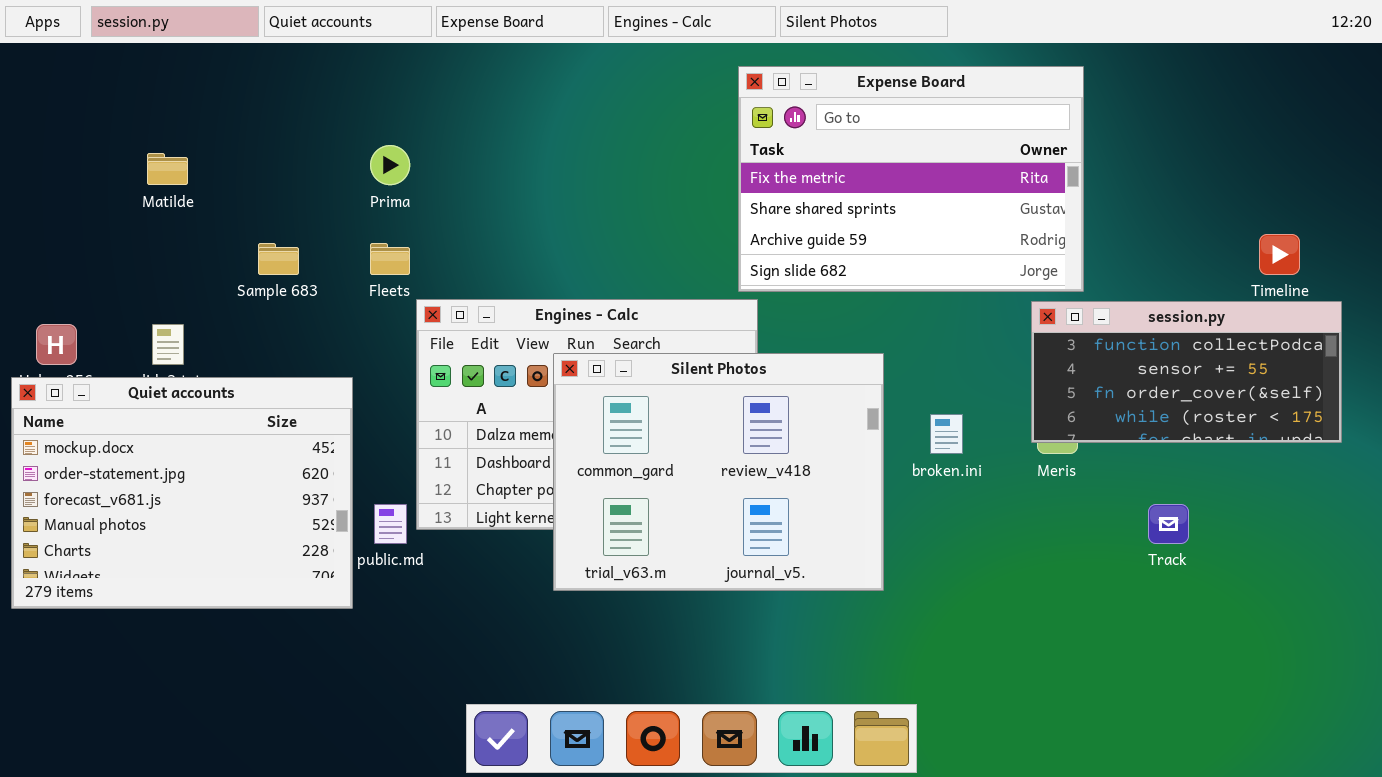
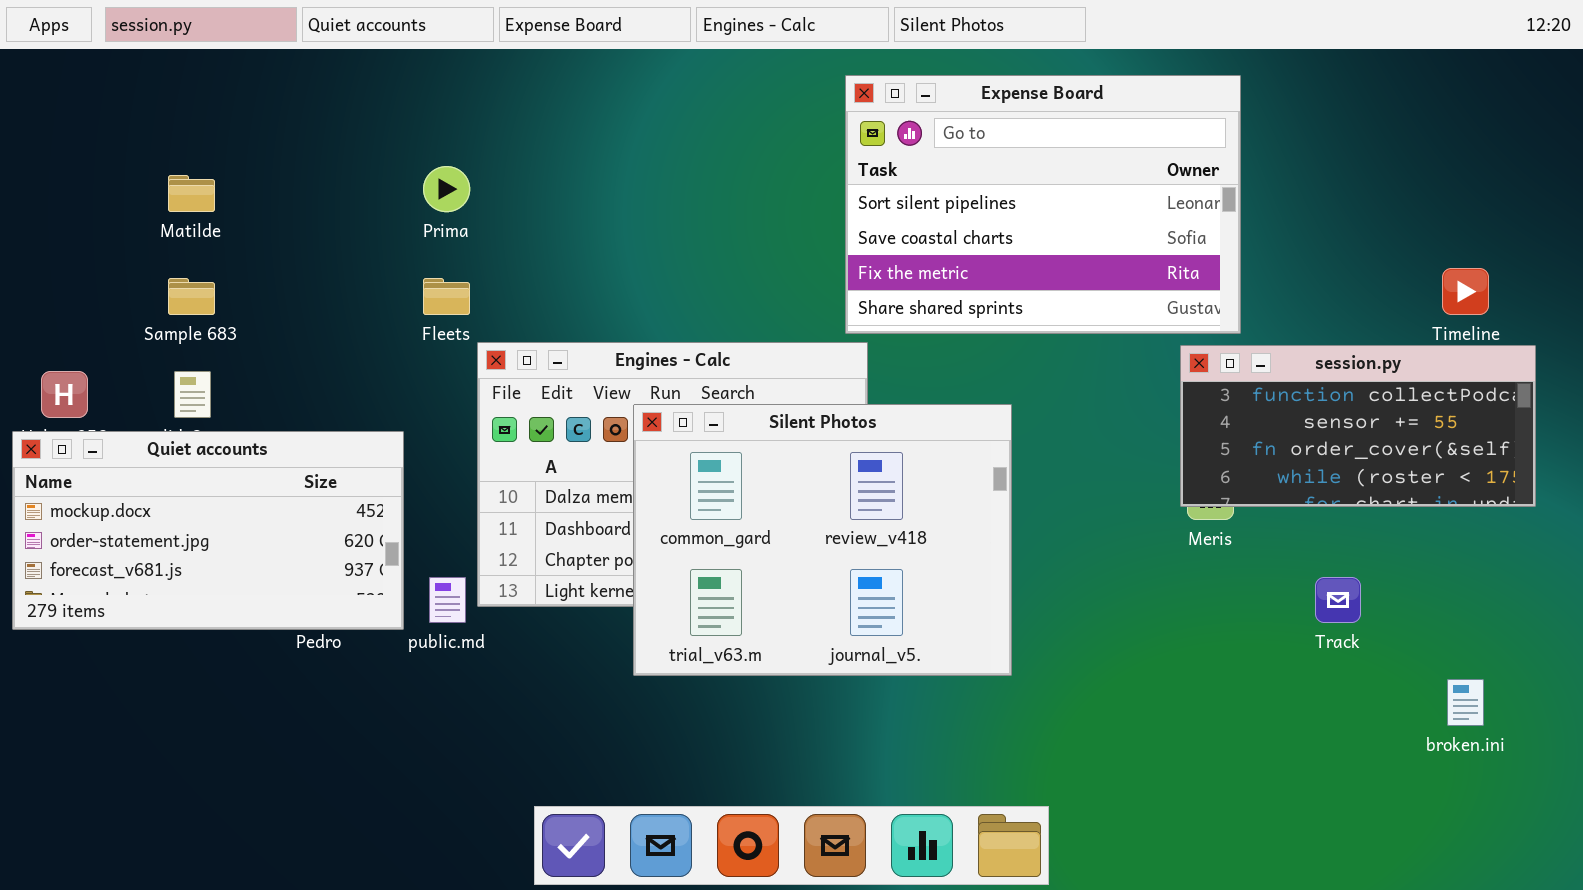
Expense Board: [738,66,1084,292] -> [845,75,1241,334], scrolled up 2 rows
Sample 683: [258,243,299,275] -> [168,278,215,315], moved
Quiet accounts: [11,377,353,609] -> [12,431,404,630], resized
broken.ini: [930,414,963,454] -> [1447,679,1484,726], moved

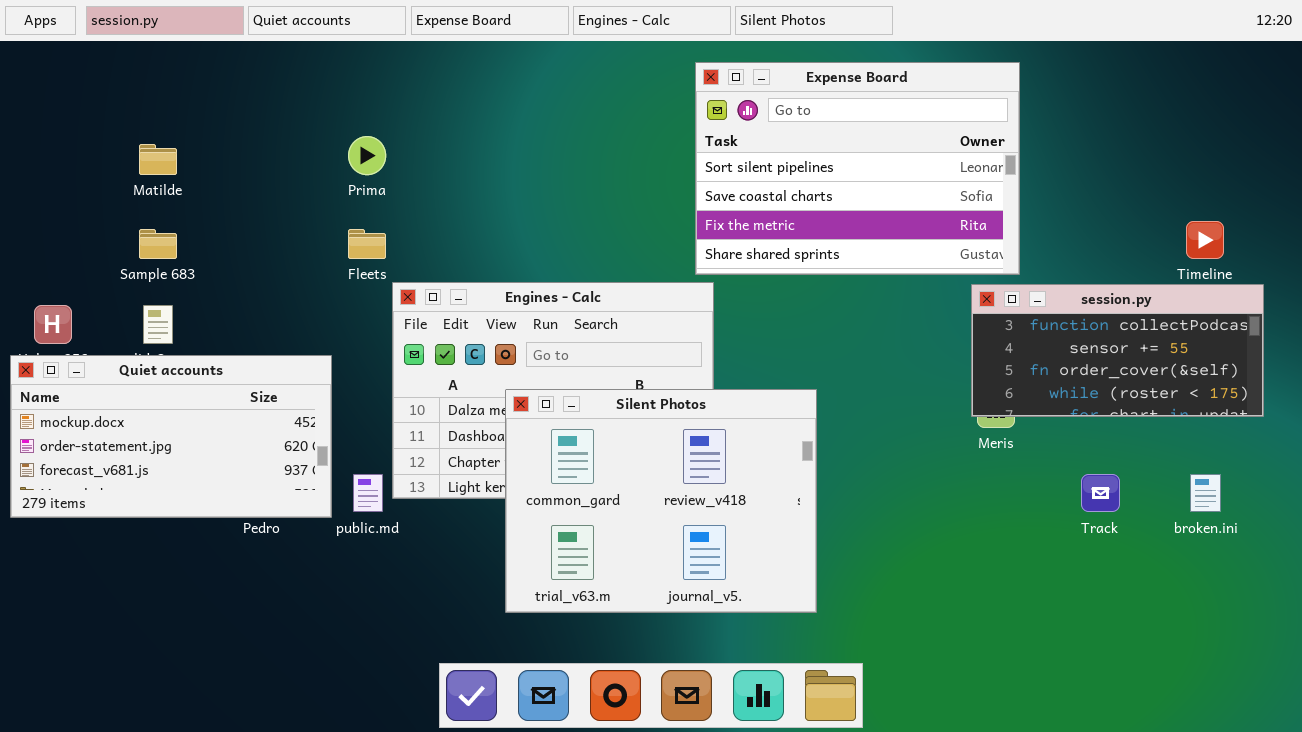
Silent Photos: [633,404,1012,676] -> [505,389,817,613], moved
broken.ini: [1447,679,1484,726] -> [1190,474,1221,512], moved

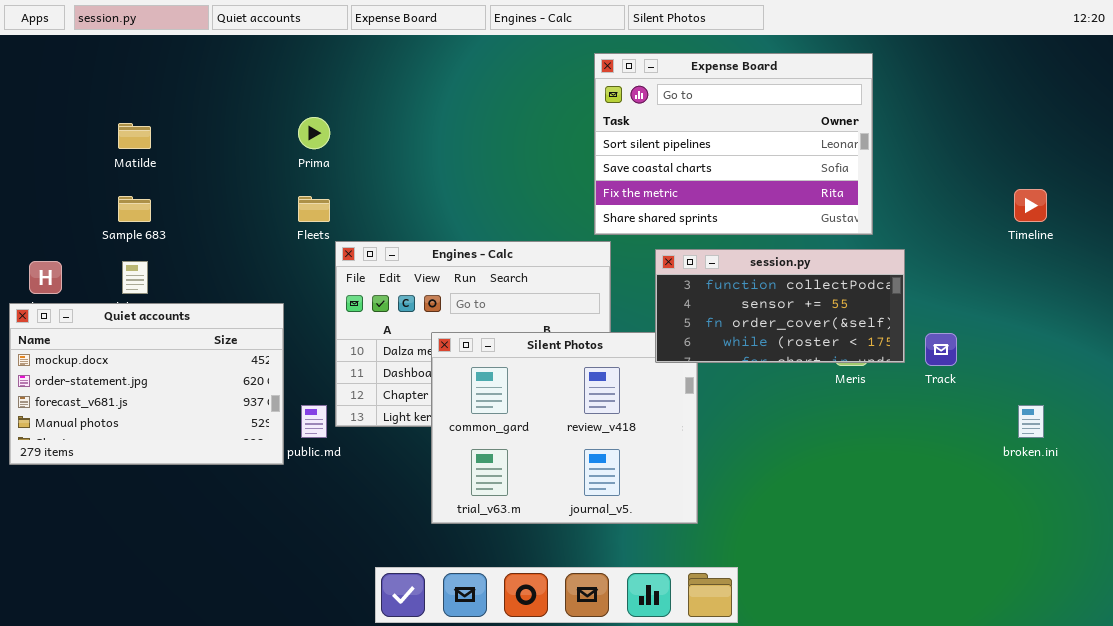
session.py: [971,284,1264,417] -> [655,249,905,363], moved
Quiet accounts: [10,355,332,518] -> [9,303,284,465], resized
Track: [1081,474,1120,512] -> [925,333,957,366], moved

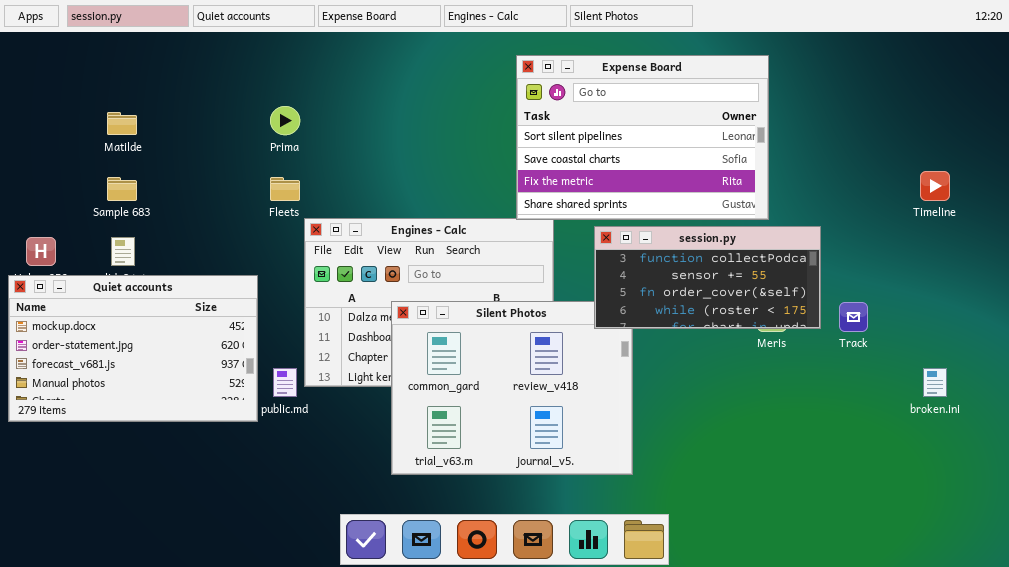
Expense Board: [594,53,873,235] -> [516,55,769,220], moved

